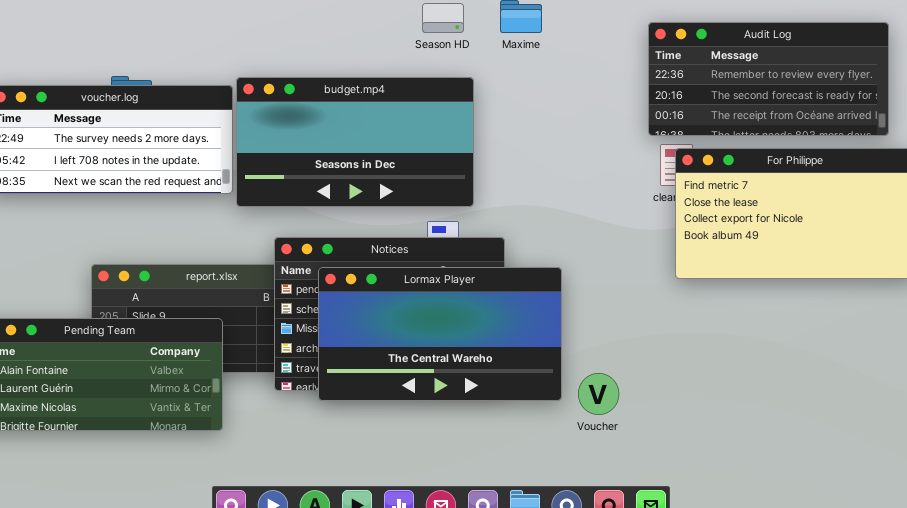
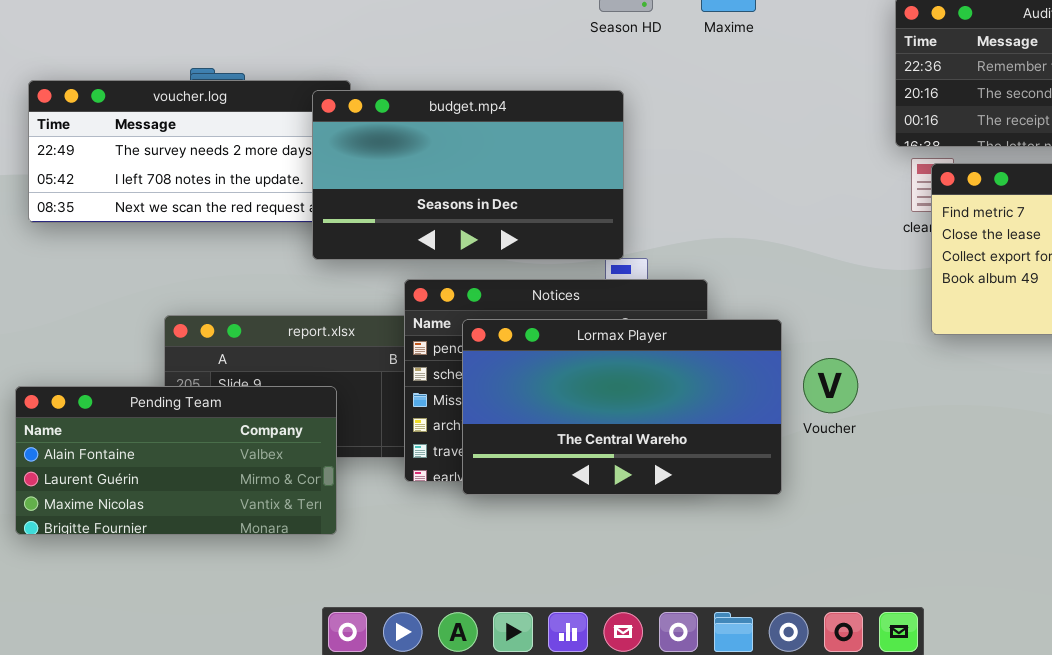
budget.mp4: [236,77,474,207] -> [312,90,624,260], moved
Voucher: [578,373,619,415] -> [803,358,858,413], moved

